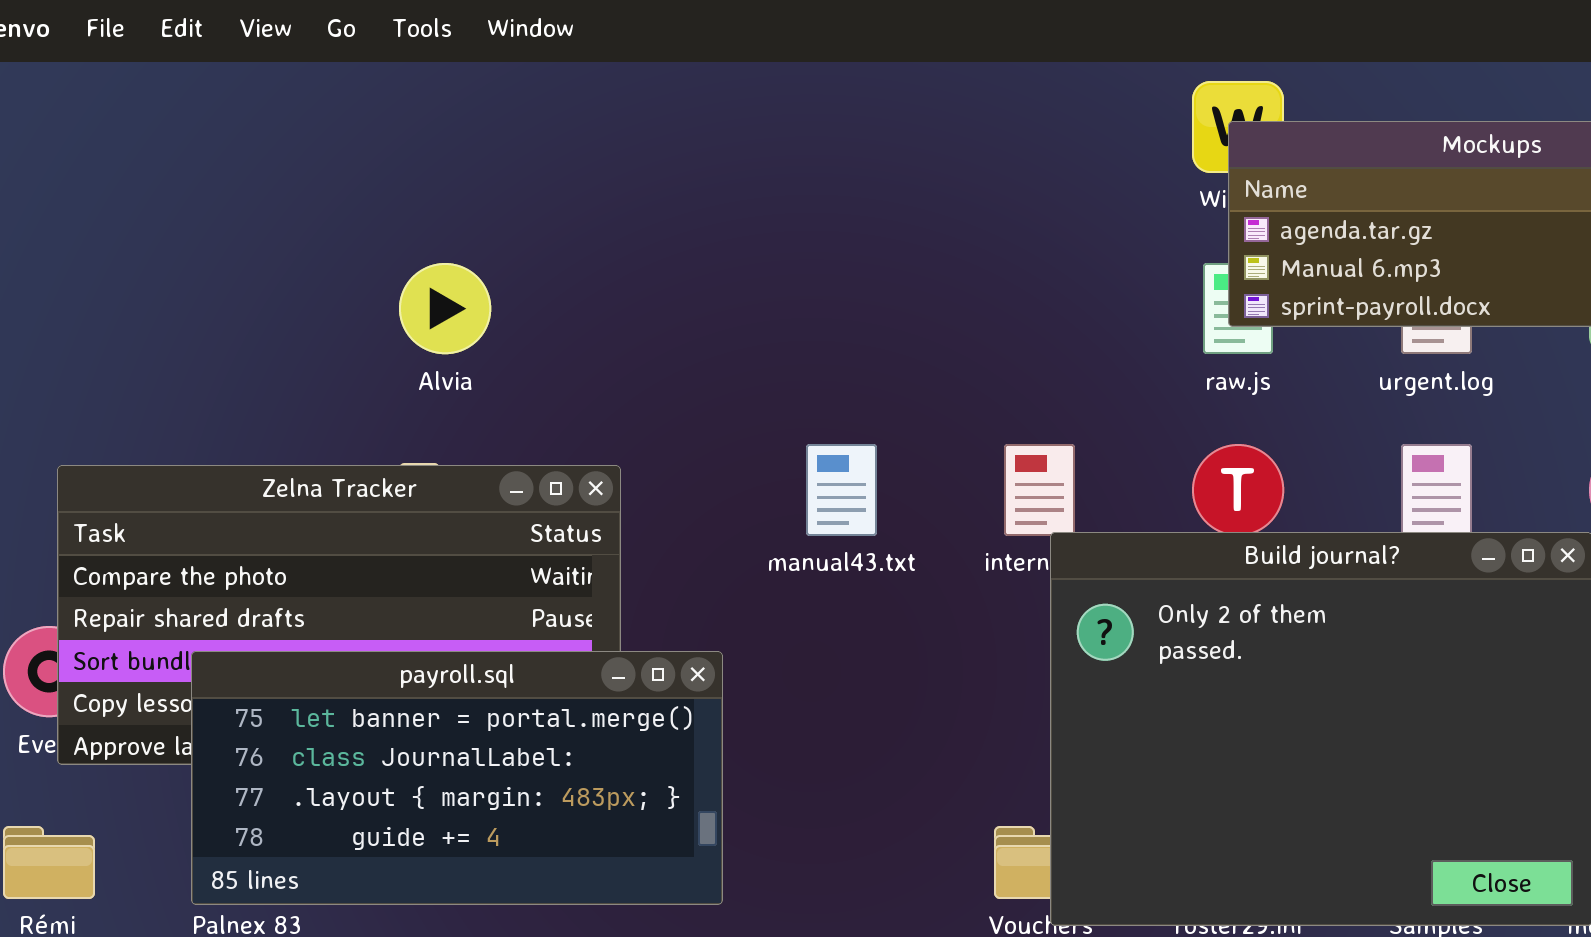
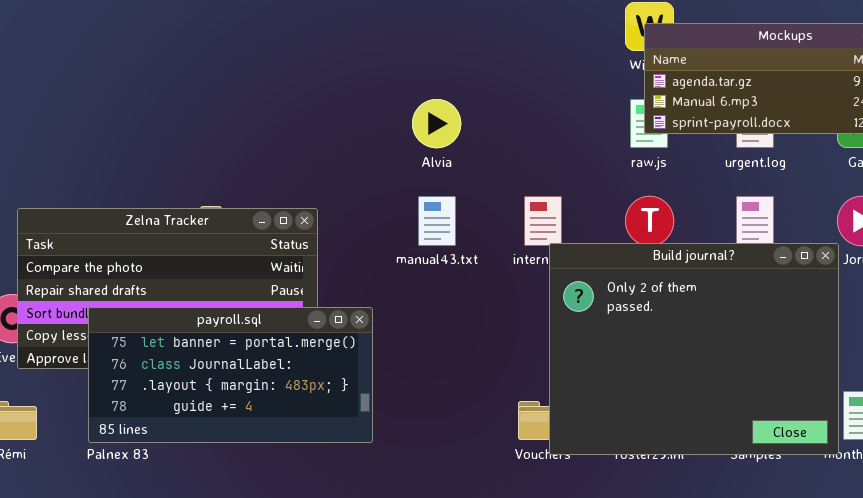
Alvia: [399,263,491,354] -> [412,99,461,148], moved

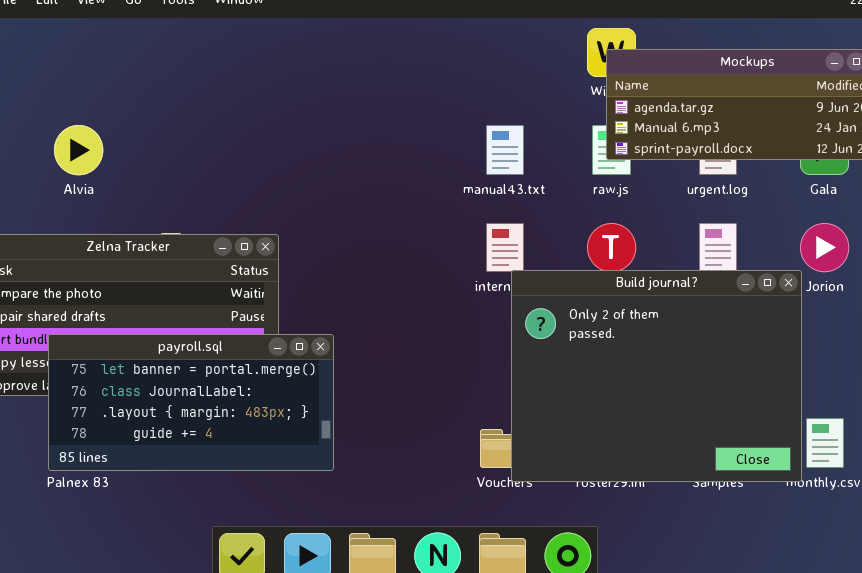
Alvia: [412,99,461,148] -> [54,125,103,175], moved
manual43.txt: [418,196,456,246] -> [486,125,524,175], moved

